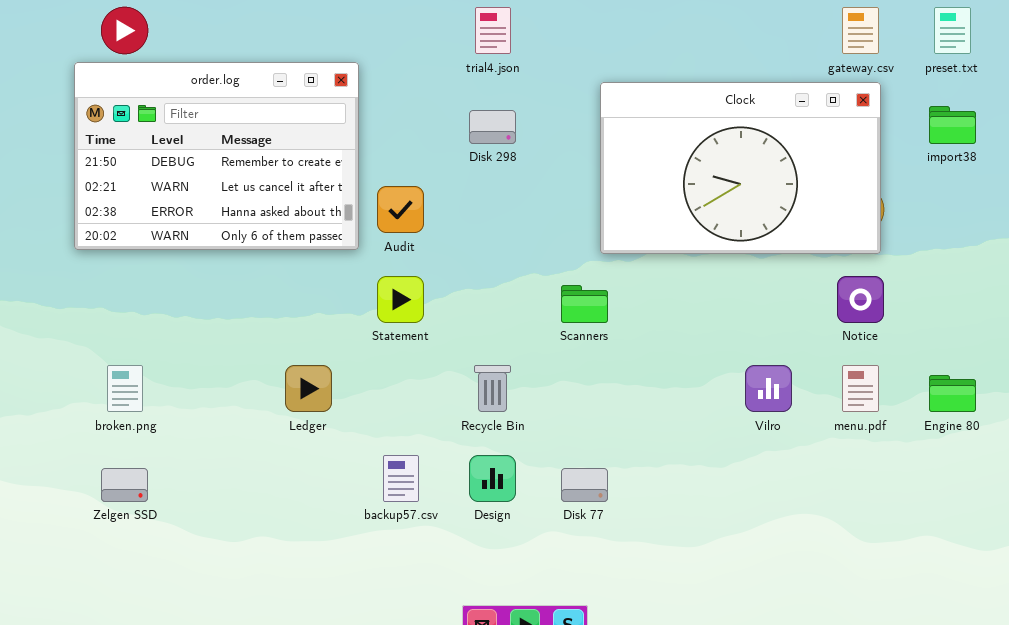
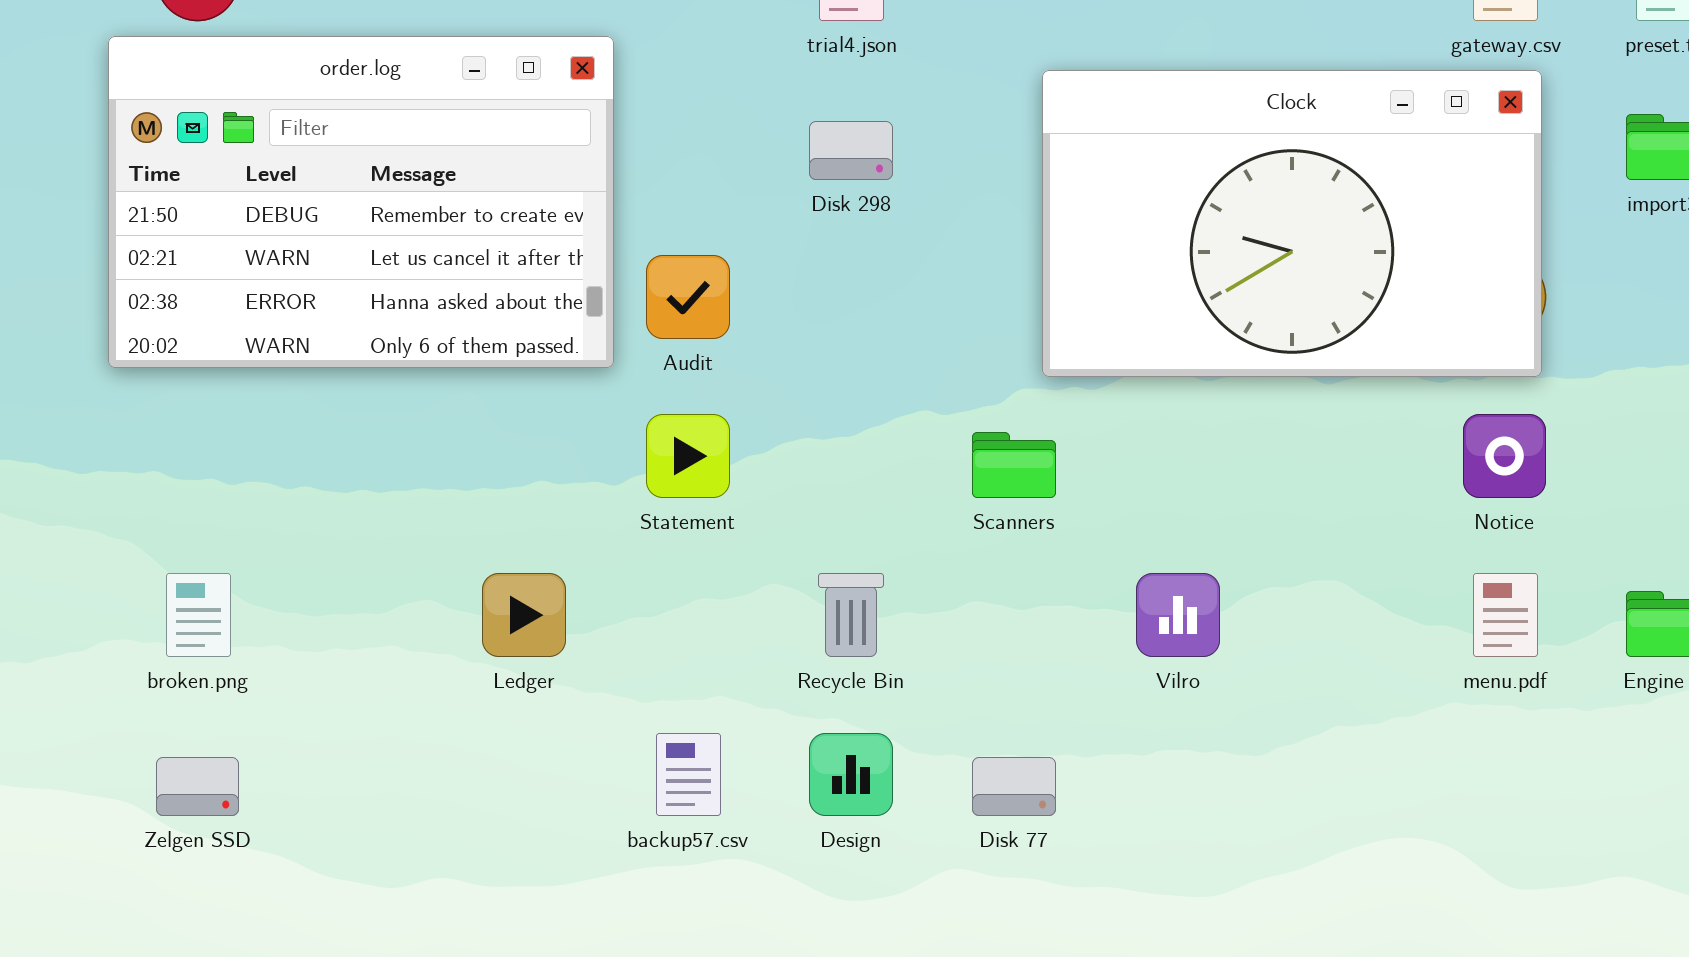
Vilro: [745,365,792,412] -> [1136,573,1220,657], moved

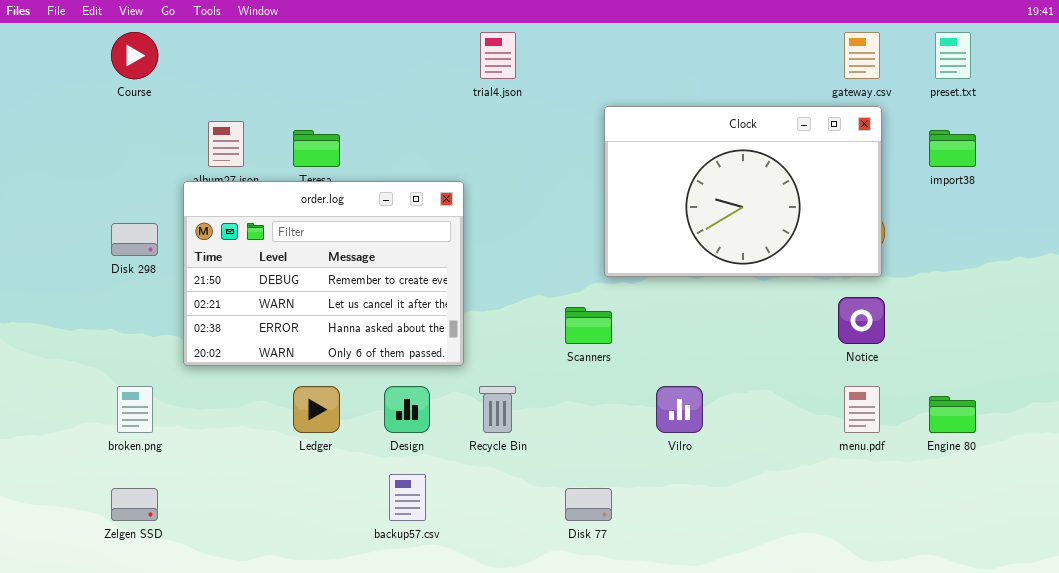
order.log: [108,36,614,368] -> [183,181,464,366], moved
Disk 298: [809,121,893,180] -> [111,223,158,256], moved
Design: [809,733,893,816] -> [384,386,430,433], moved

